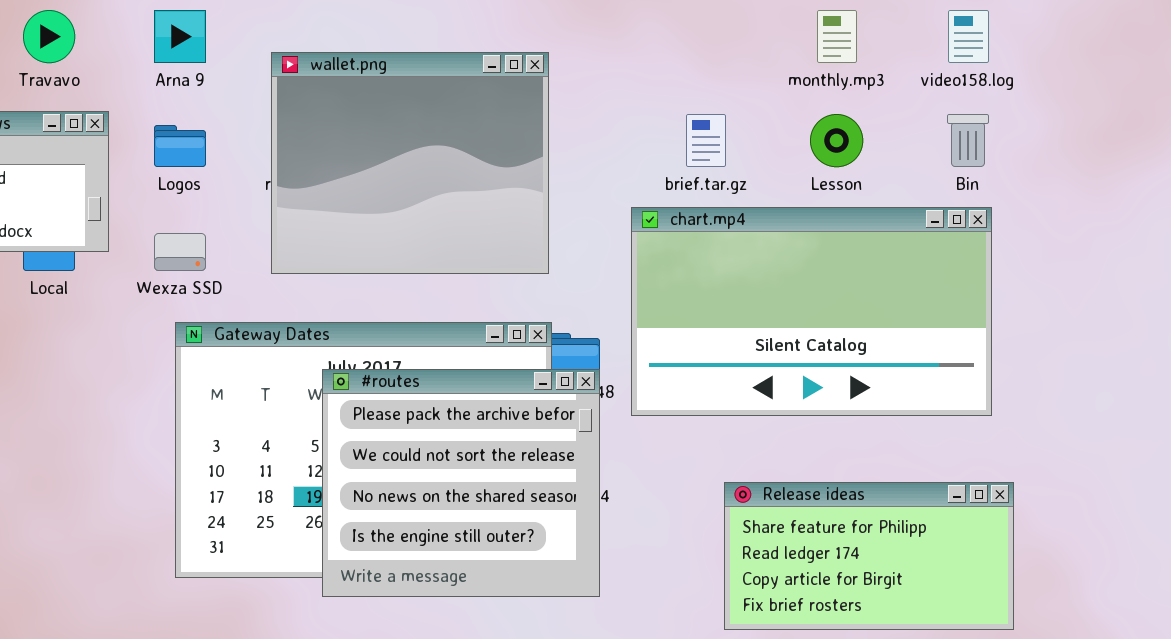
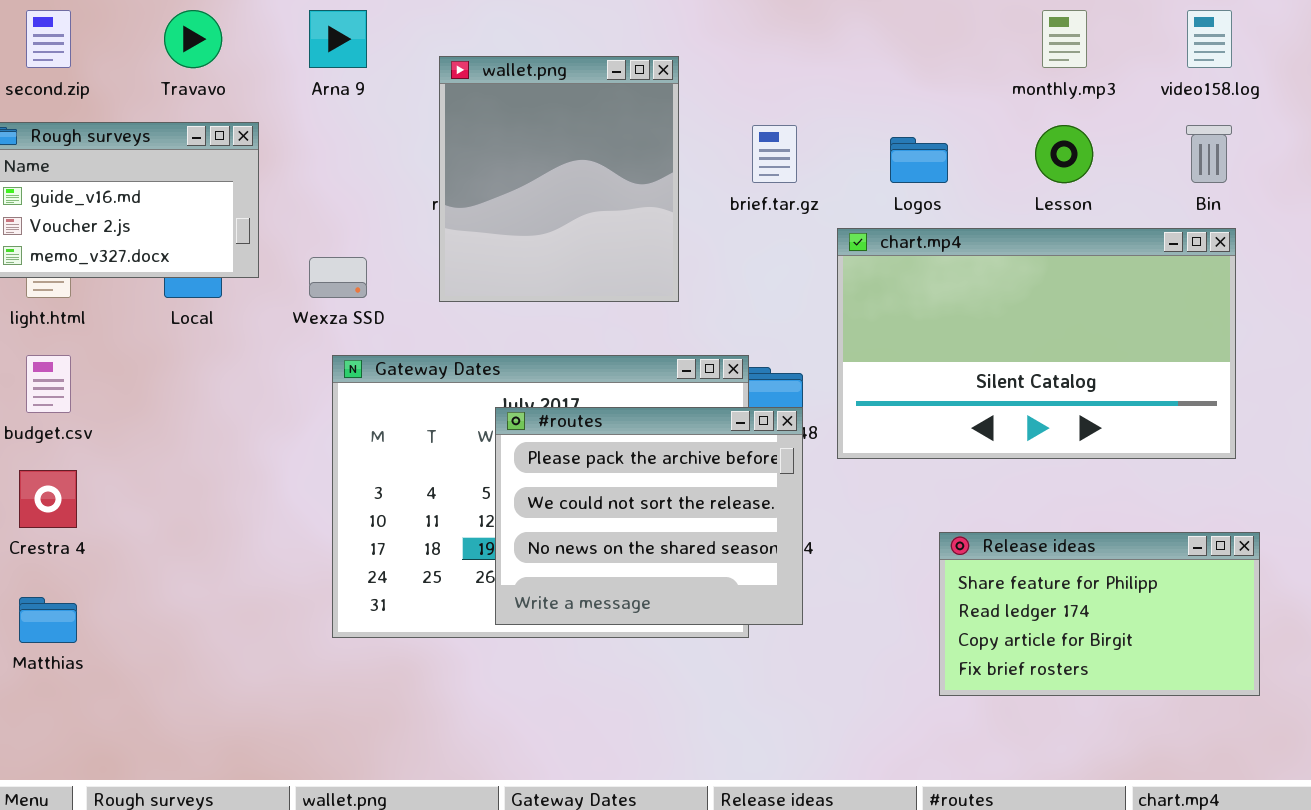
wallet.png: [271,52,549,274] -> [439,56,679,302], resized
brief.tar.gz: [686,114,726,167] -> [752,125,797,183], moved
Logos: [154,125,206,167] -> [890,137,948,183], moved
#routes: [322,369,600,597] -> [495,407,803,625], resized

